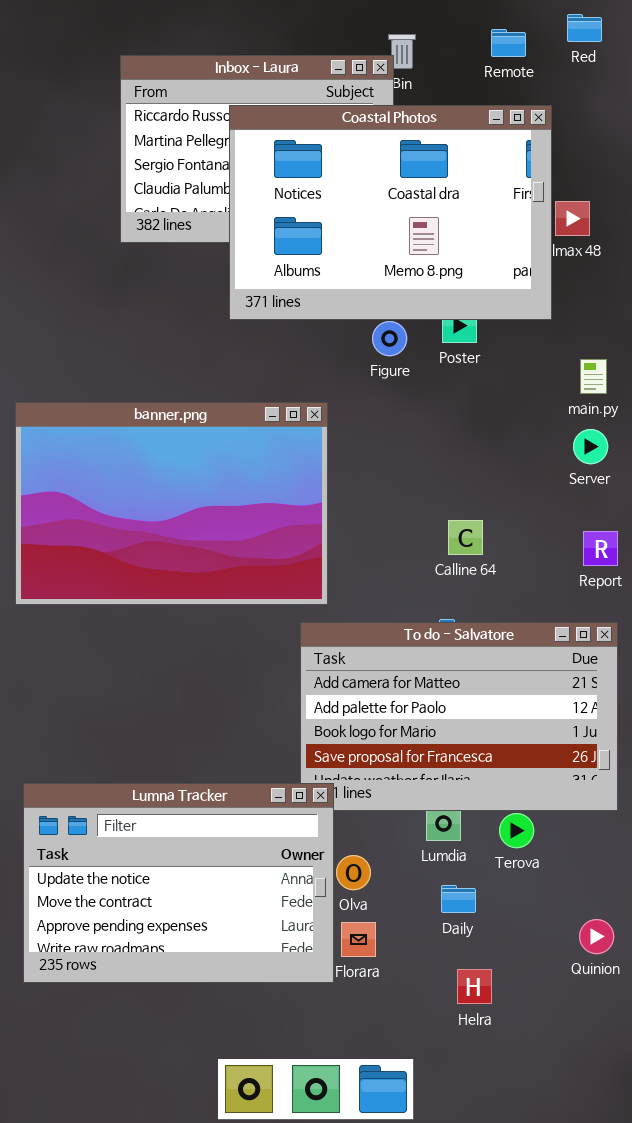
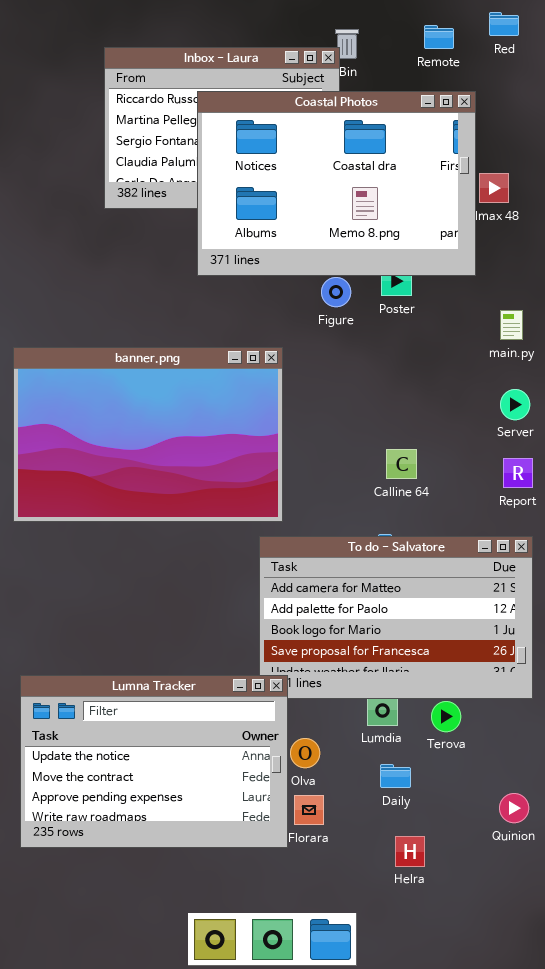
Server: [573,429,608,464] -> [500,389,530,420], moved

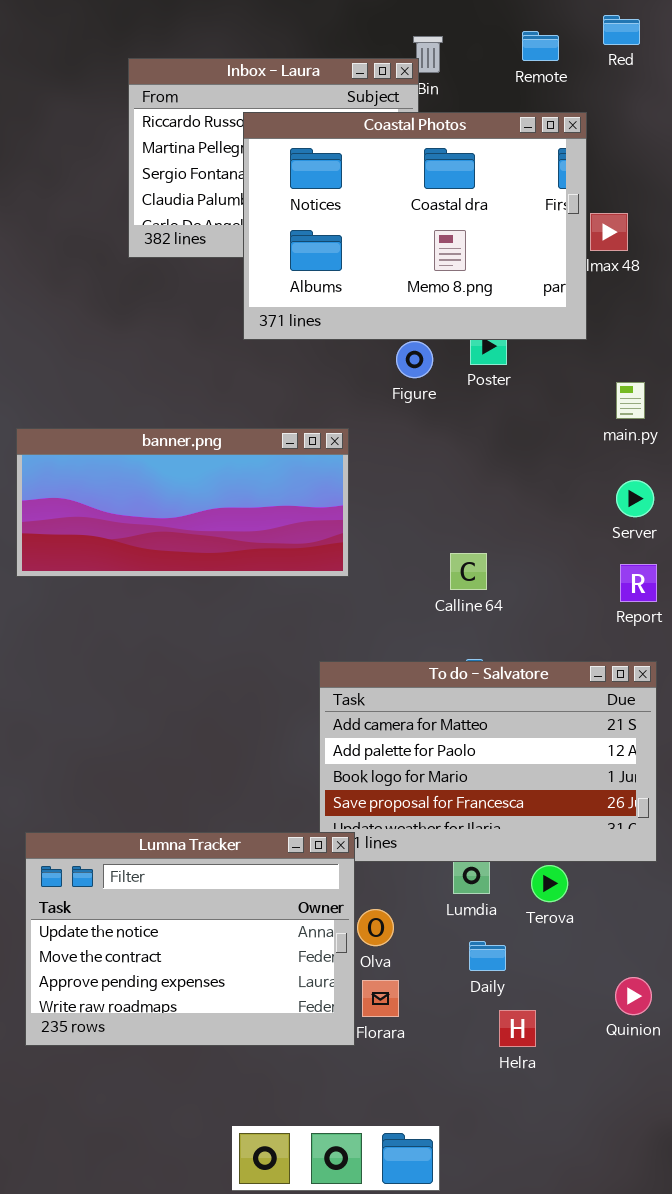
banner.png: [13,347,283,522] -> [16,428,349,577], resized
Calline 64: [386,449,417,479] -> [450,553,487,590], moved
Helra: [395,836,425,867] -> [499,1010,536,1047], moved

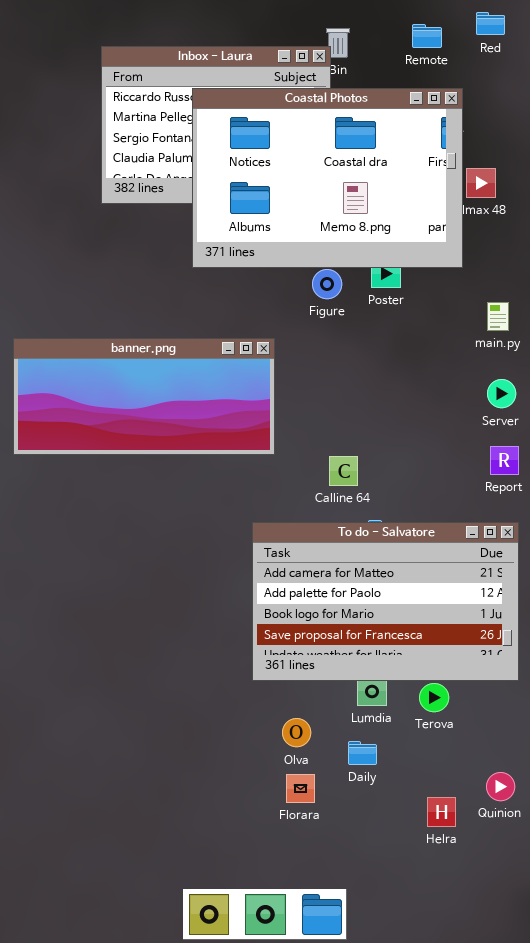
Calline 64: [450,553,487,590] -> [329,456,358,486], moved
Lumna Tracker: [25,832,355,1046] -> none, closed
Daily: [469,941,506,971] -> [348,741,377,765], moved
Helra: [499,1010,536,1047] -> [427,797,456,827], moved

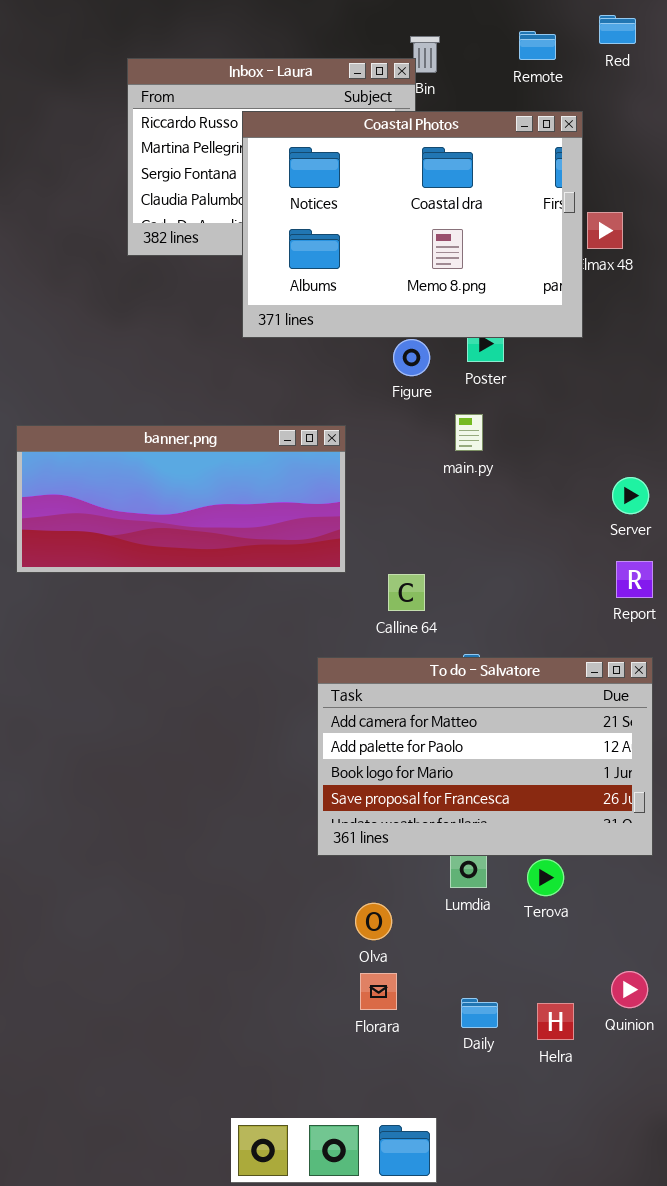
main.py: [487,302,509,331] -> [455,414,483,451], moved
Calline 64: [329,456,358,486] -> [388,574,425,611], moved
Daily: [348,741,377,765] -> [461,998,498,1028], moved

